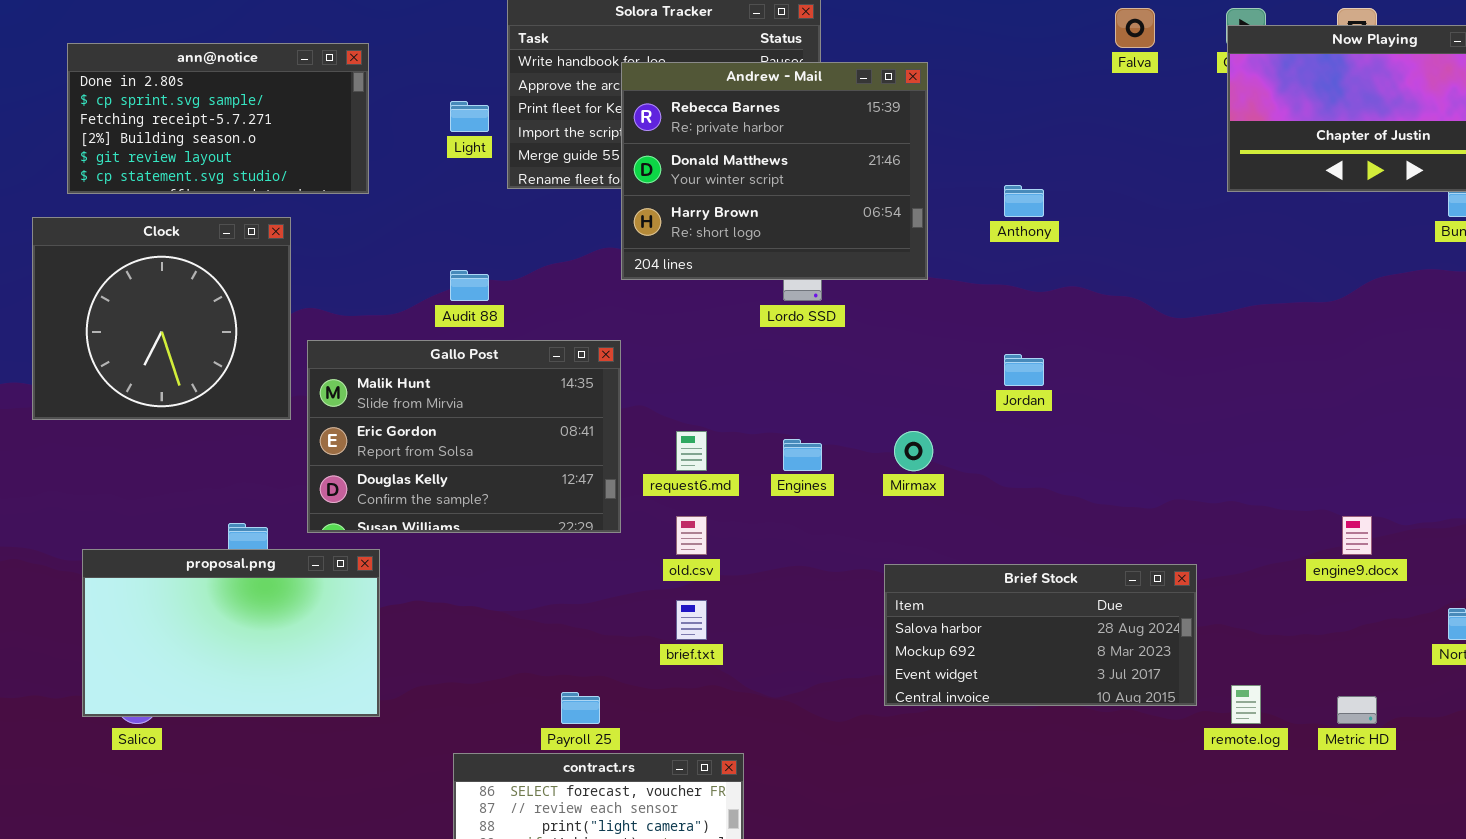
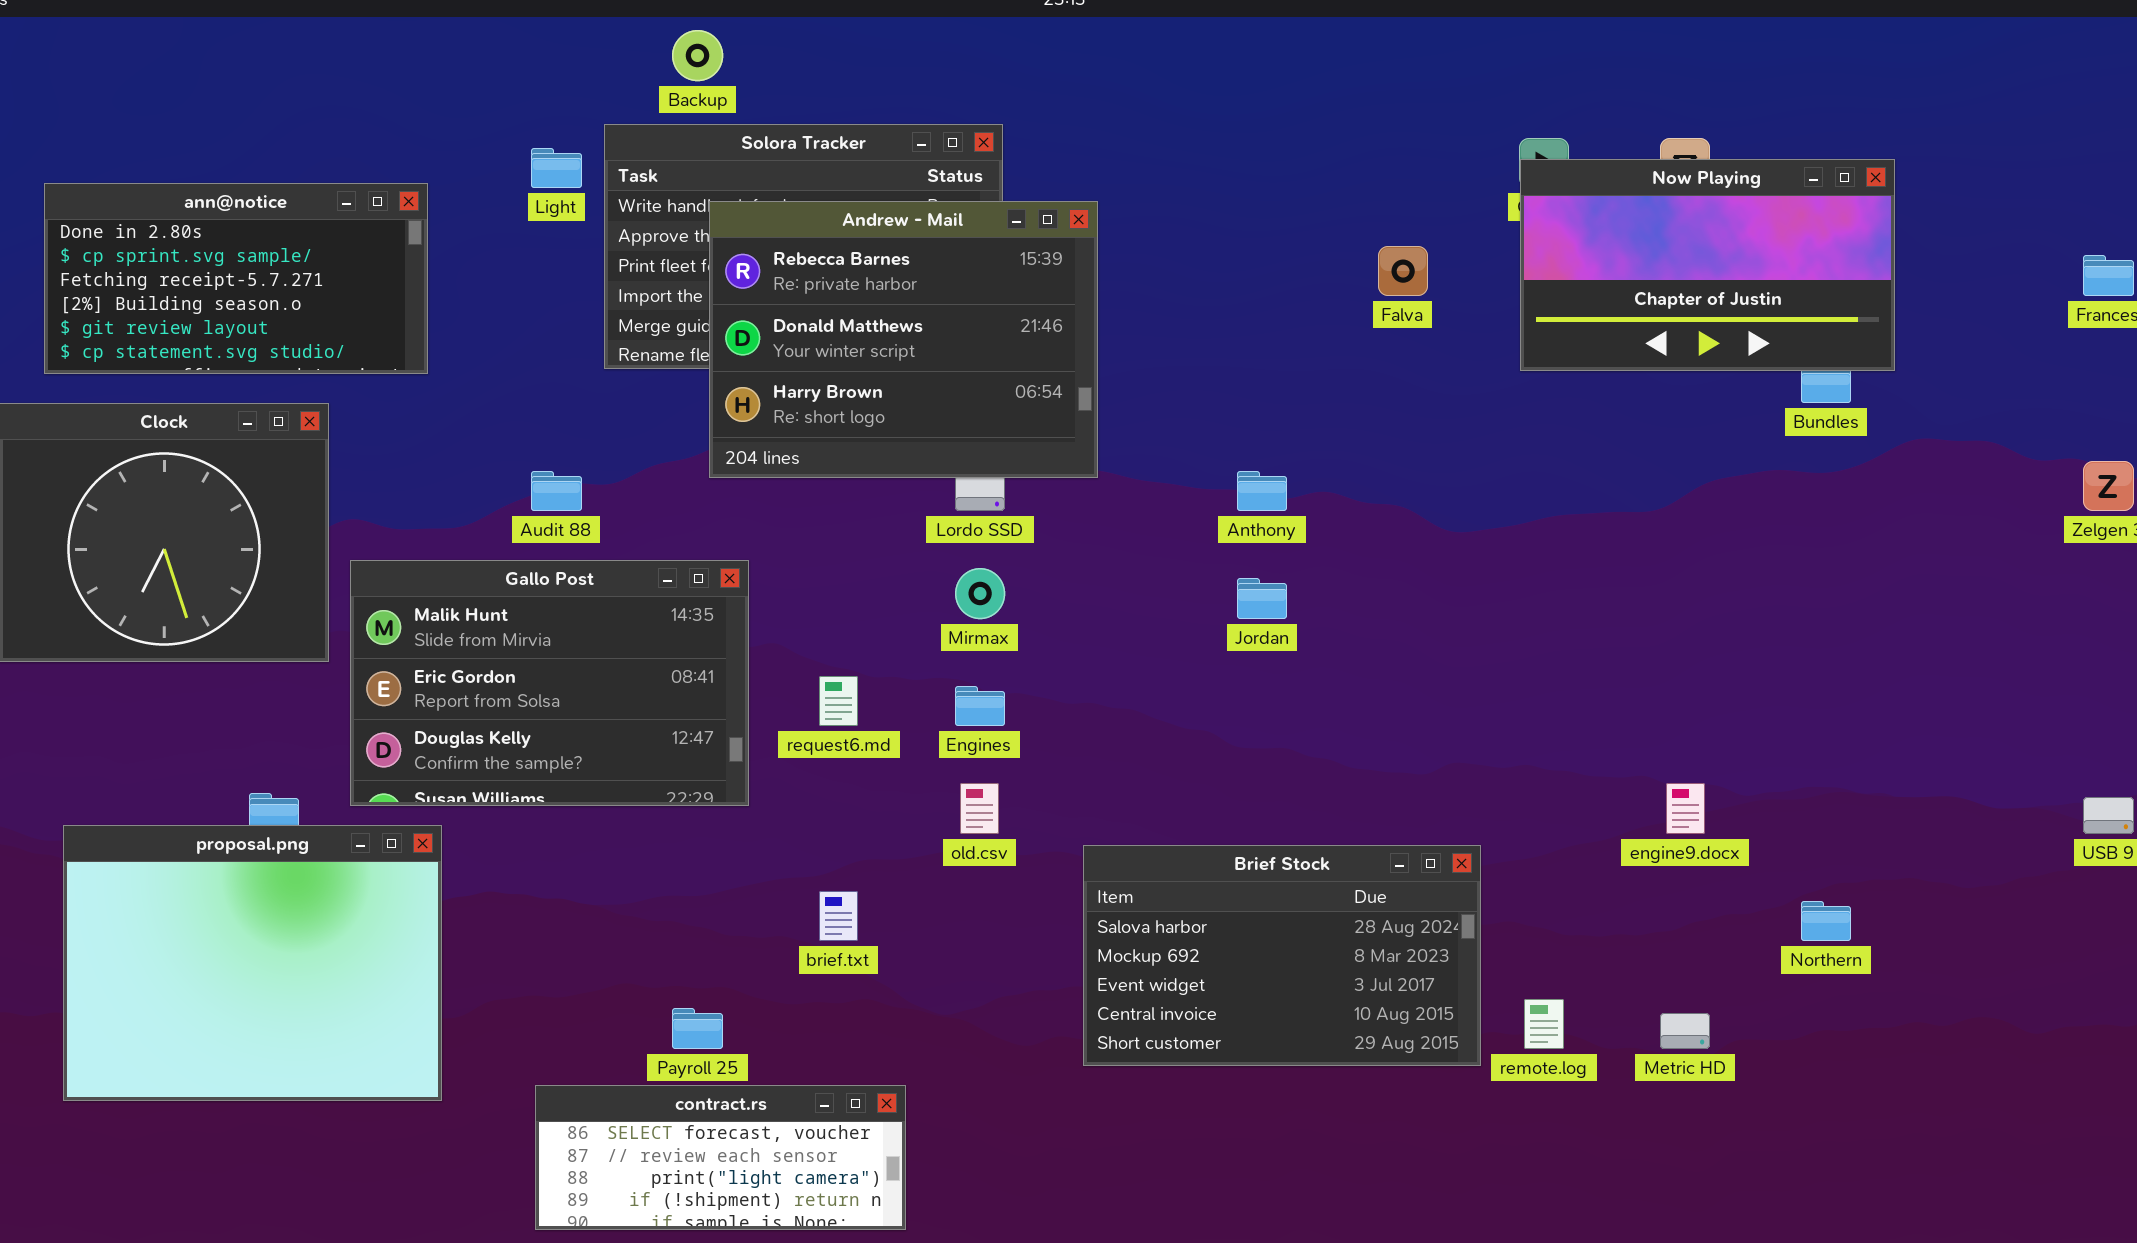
Falva: [1115,8,1155,48] -> [1378,246,1428,296], moved
Andrew - Mail: [621,62,928,280] -> [709,201,1098,478], moved
Light: [450,101,489,132] -> [531,148,582,188], moved
Anthony: [1004,185,1044,217] -> [1237,471,1287,511], moved
Mirmax: [894,431,933,471] -> [955,568,1005,619], moved
old.csv: [676,516,707,555] -> [960,783,999,834], moved
proposal.png: [82,549,380,717] -> [63,825,442,1101], resized
Brief Stock: [884,564,1197,706] -> [1083,845,1481,1066], resized

